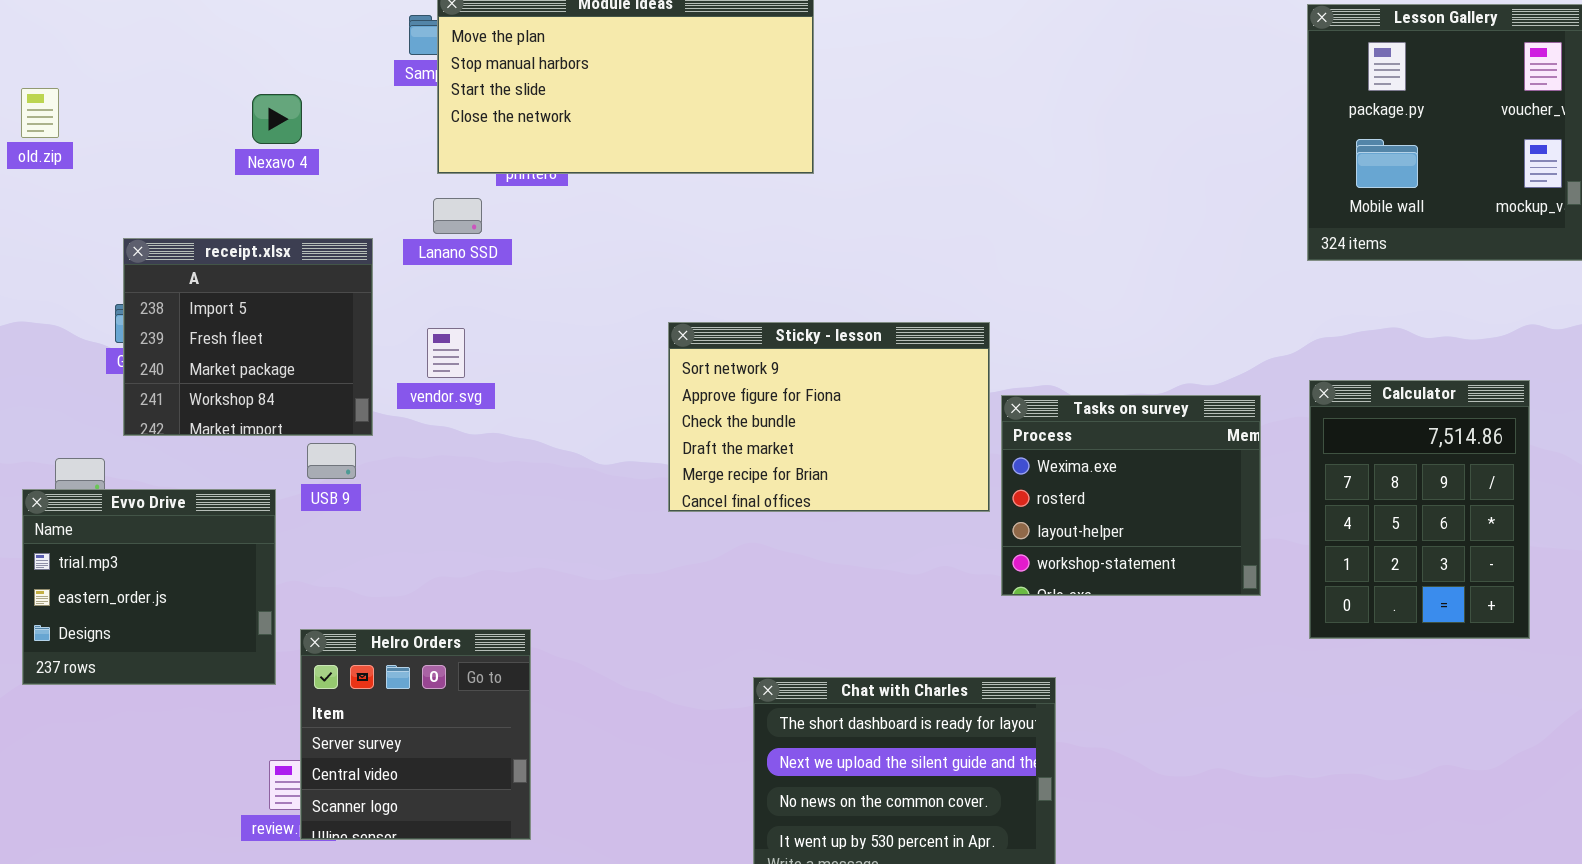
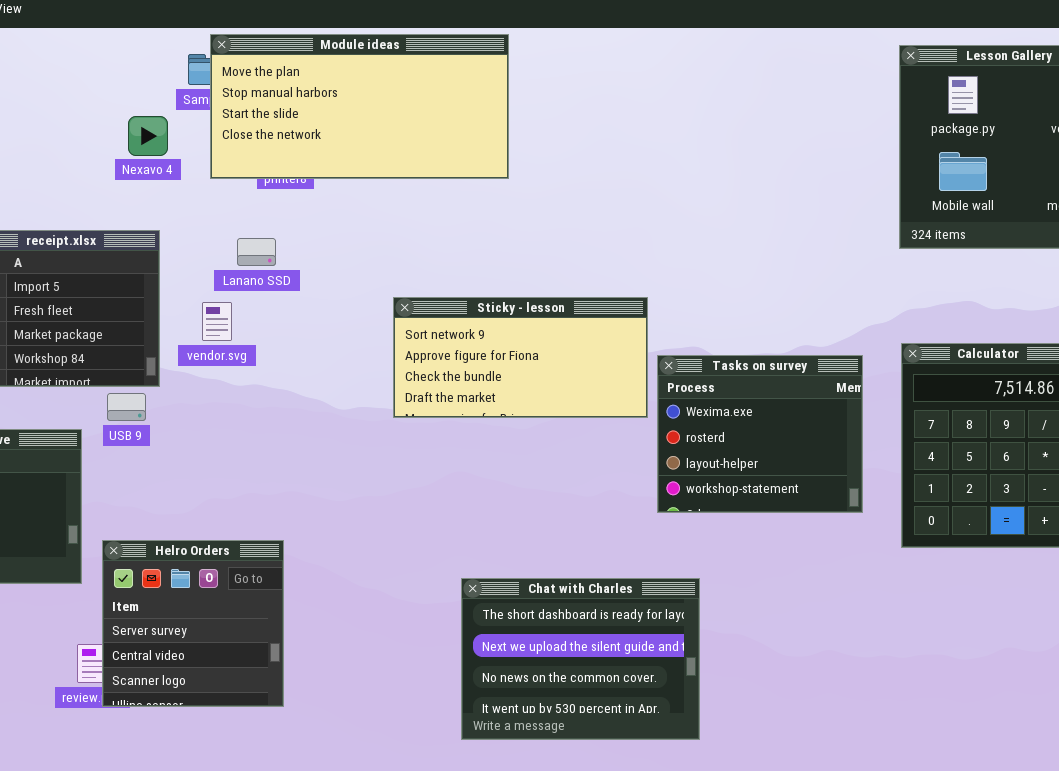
Nexavo 4: [252,94,302,144] -> [128,116,168,156], moved
Lanano SSD: [433,198,482,234] -> [237,238,276,266], moved
Sticky - lesson: [668,322,990,512] -> [393,297,648,418], resized

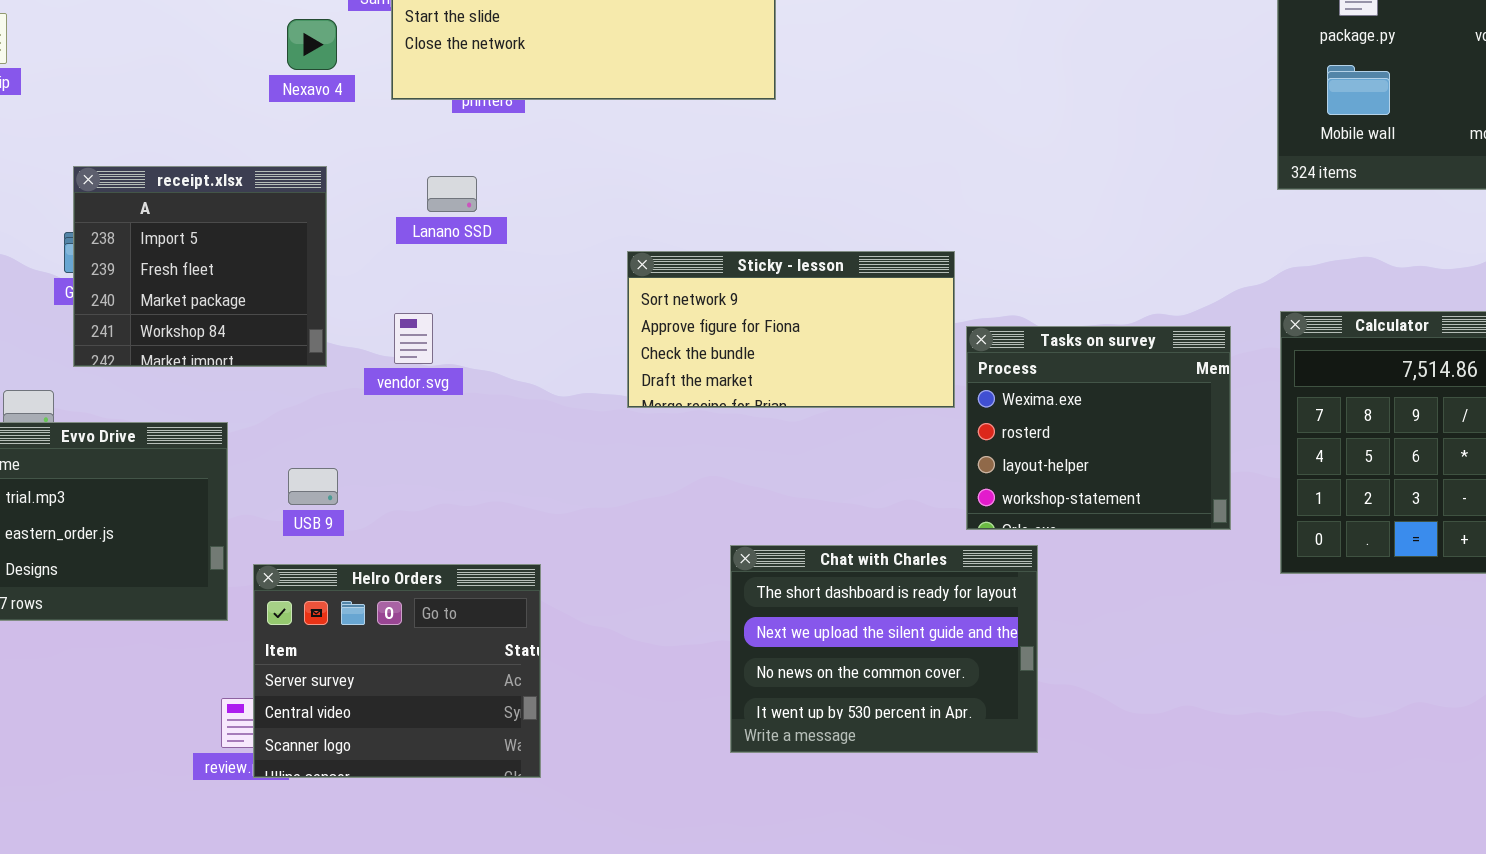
vendor.svg: [202,302,232,341] -> [394,313,433,364], moved
USB 9: [107,393,146,421] -> [288,468,338,505], moved
Helro Orders: [102,540,284,707] -> [253,564,541,778], resized
Chat with Charles: [461,578,700,740] -> [730,545,1038,753], moved

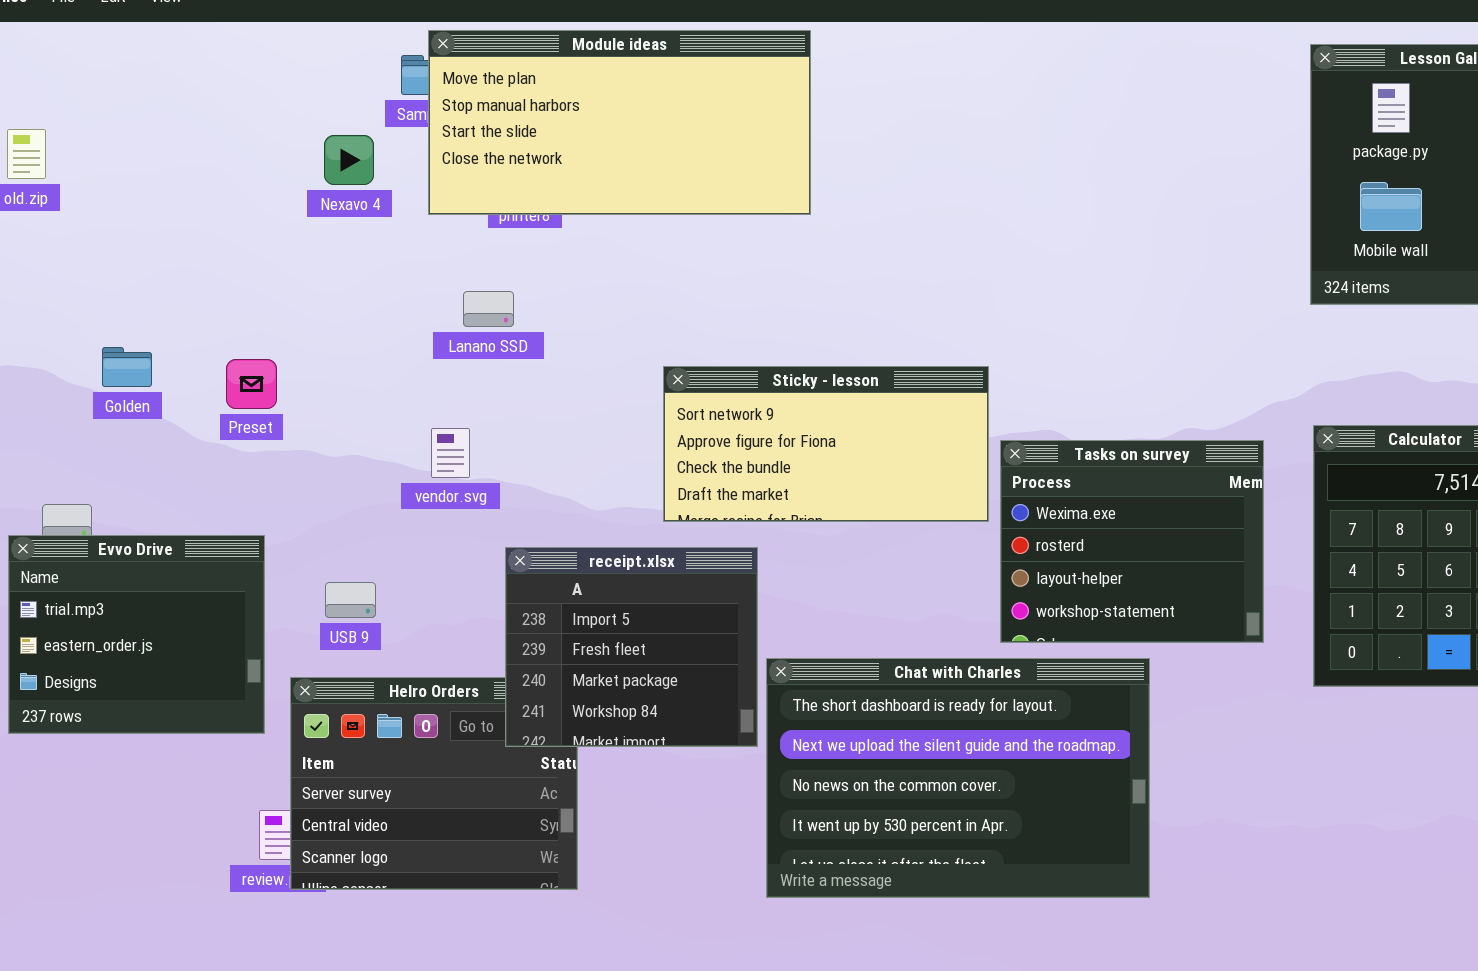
receipt.xlsx: [73,166,327,367] -> [505,547,758,747], moved
Chat with Charles: [730,545,1038,753] -> [766,658,1150,898], resized

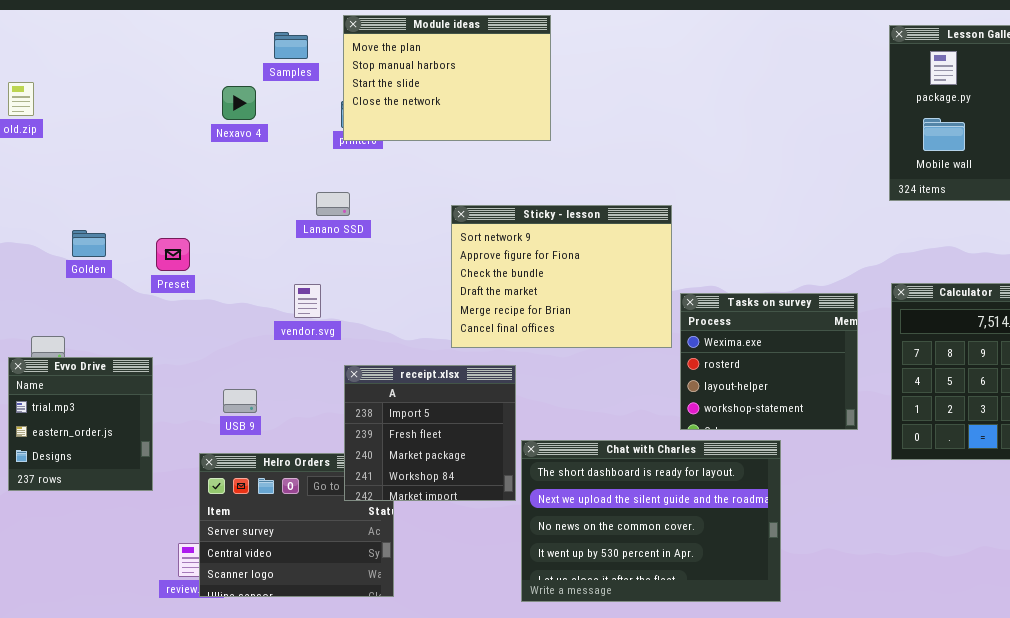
Module ideas: [428,30,811,215] -> [343,15,551,141], resized
Sticky - lesson: [663,366,989,522] -> [451,205,672,348], resized
Evvo Drive: [8,535,265,734] -> [8,357,153,491], resized

